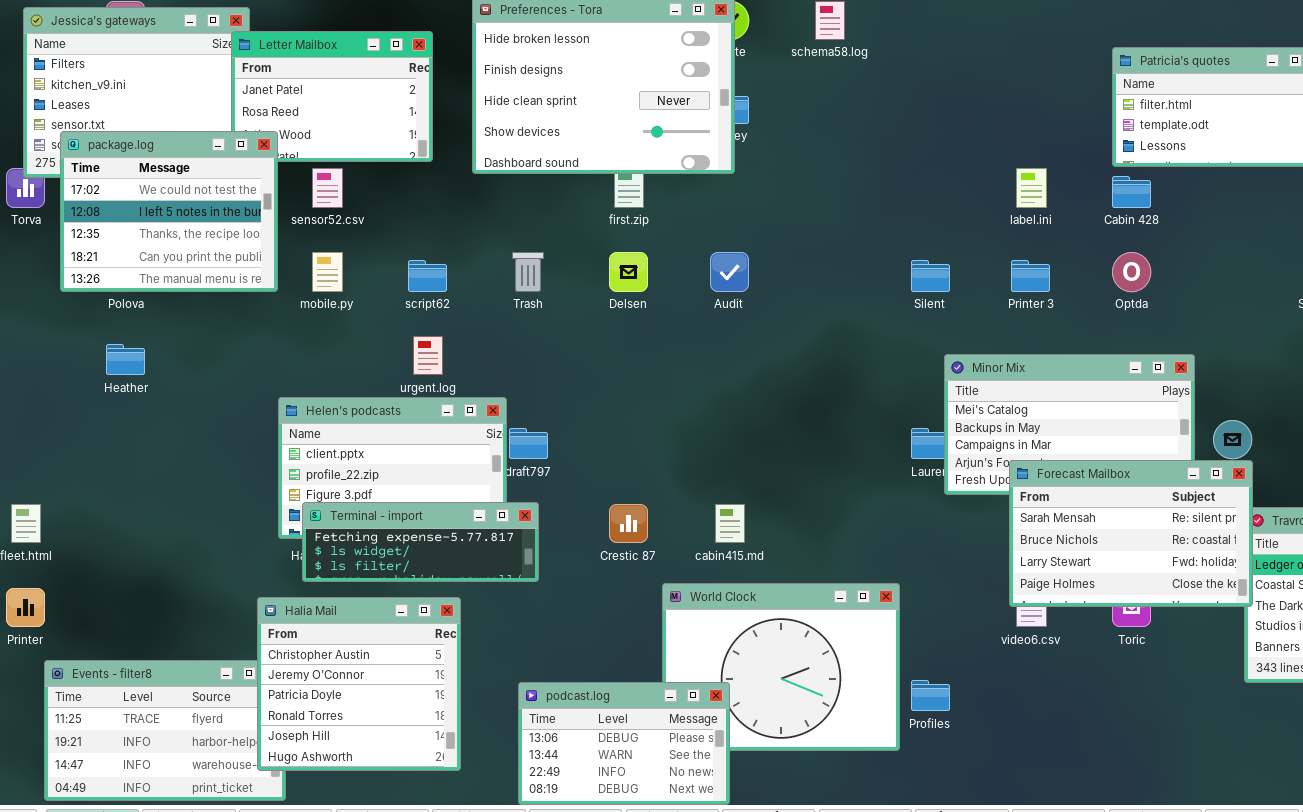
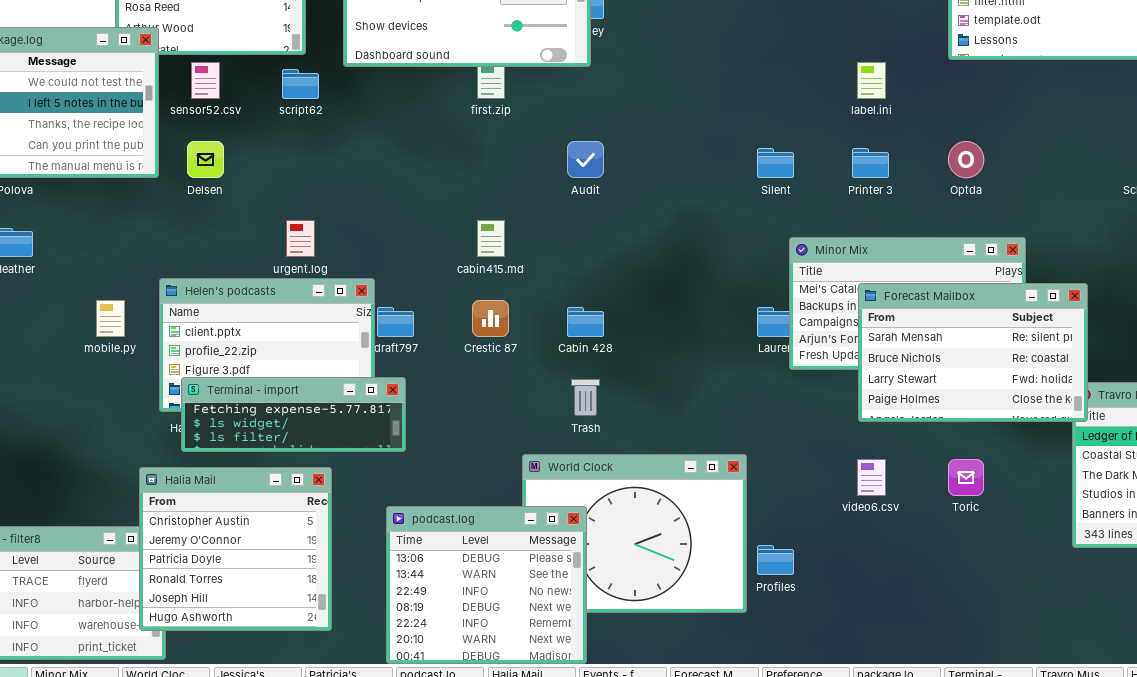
Cabin 428: [1112,176,1151,208] -> [567,307,604,337], moved
mobile.py: [312,252,343,292] -> [96,300,125,337], moved
Trash: [512,252,544,292] -> [571,379,600,416], moved
Delsen: [609,252,648,292] -> [187,141,224,178], moved
script62: [408,260,447,292] -> [282,69,319,99], moved
Forecast Mailbox: [1009,460,1253,607] -> [858,283,1088,422], moved
Crestic 87: [609,504,648,543] -> [472,300,509,337], moved
cabin415.md: [715,504,745,543] -> [477,220,505,257], moved
podcast.log: [518,682,730,805] -> [386,506,587,664], resized

